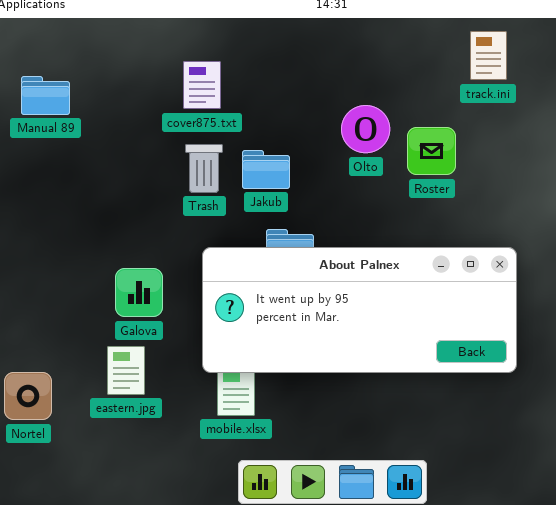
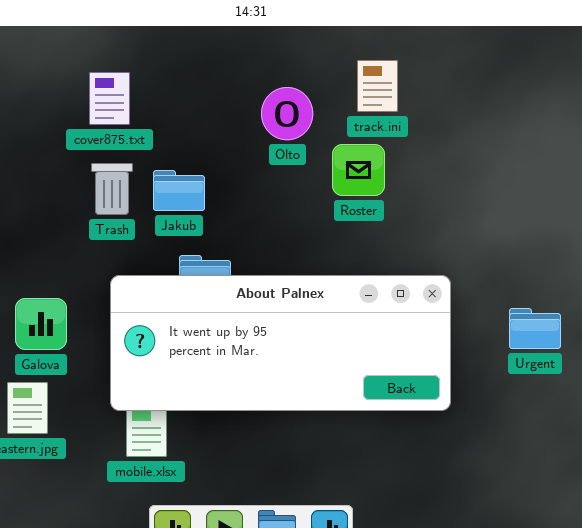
track.ini: [470,31,507,80] -> [357,60,398,112], moved
Olto: [341,105,390,153] -> [261,87,313,140], moved

